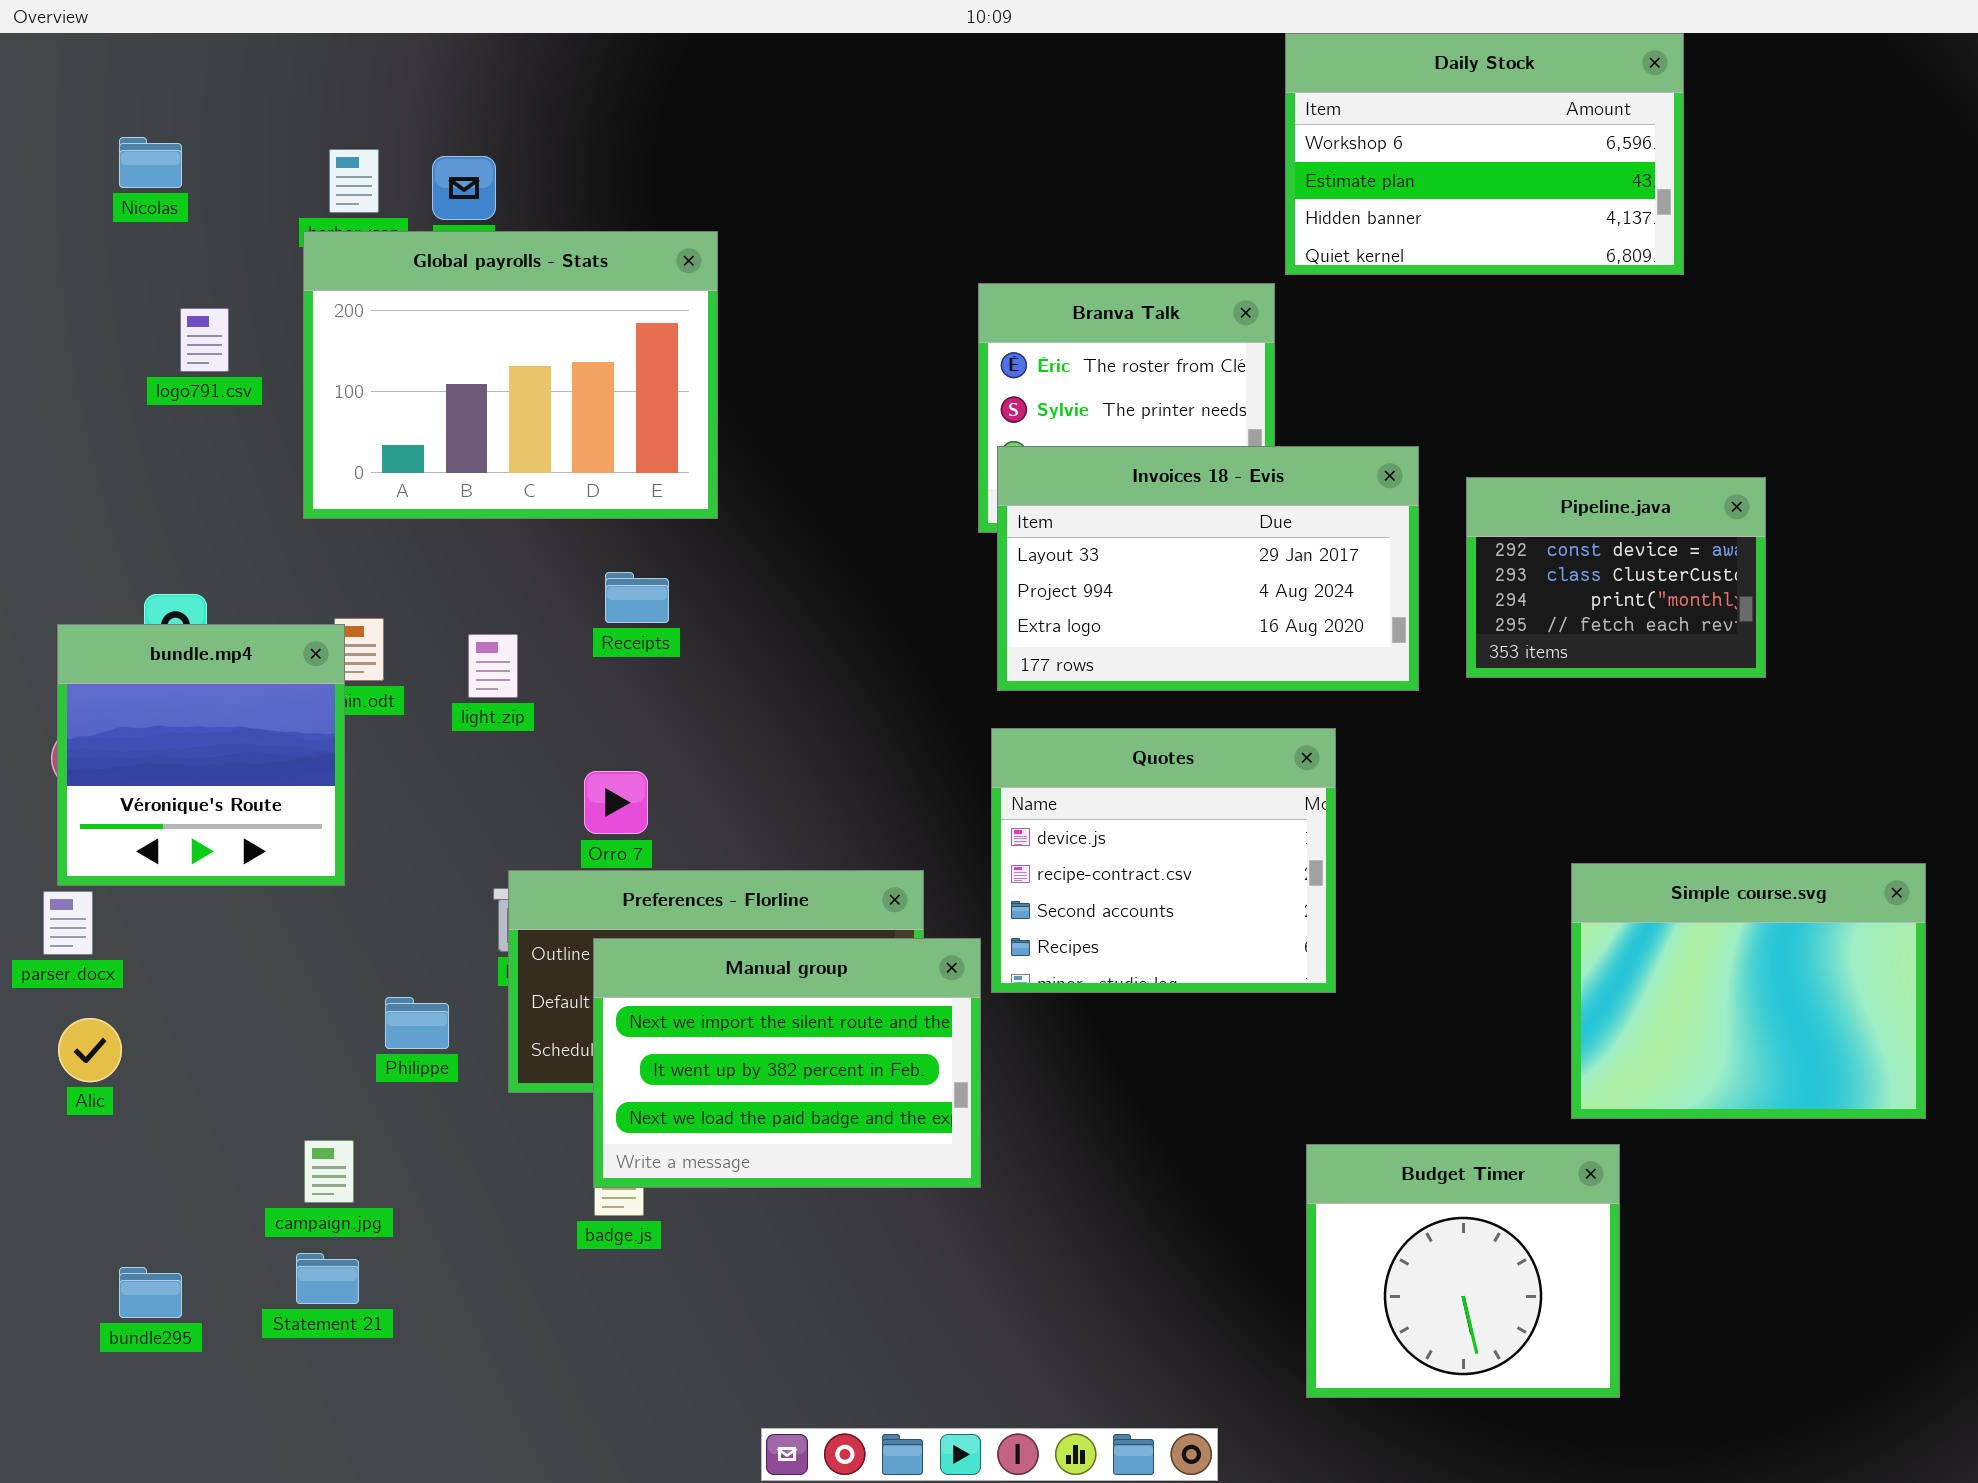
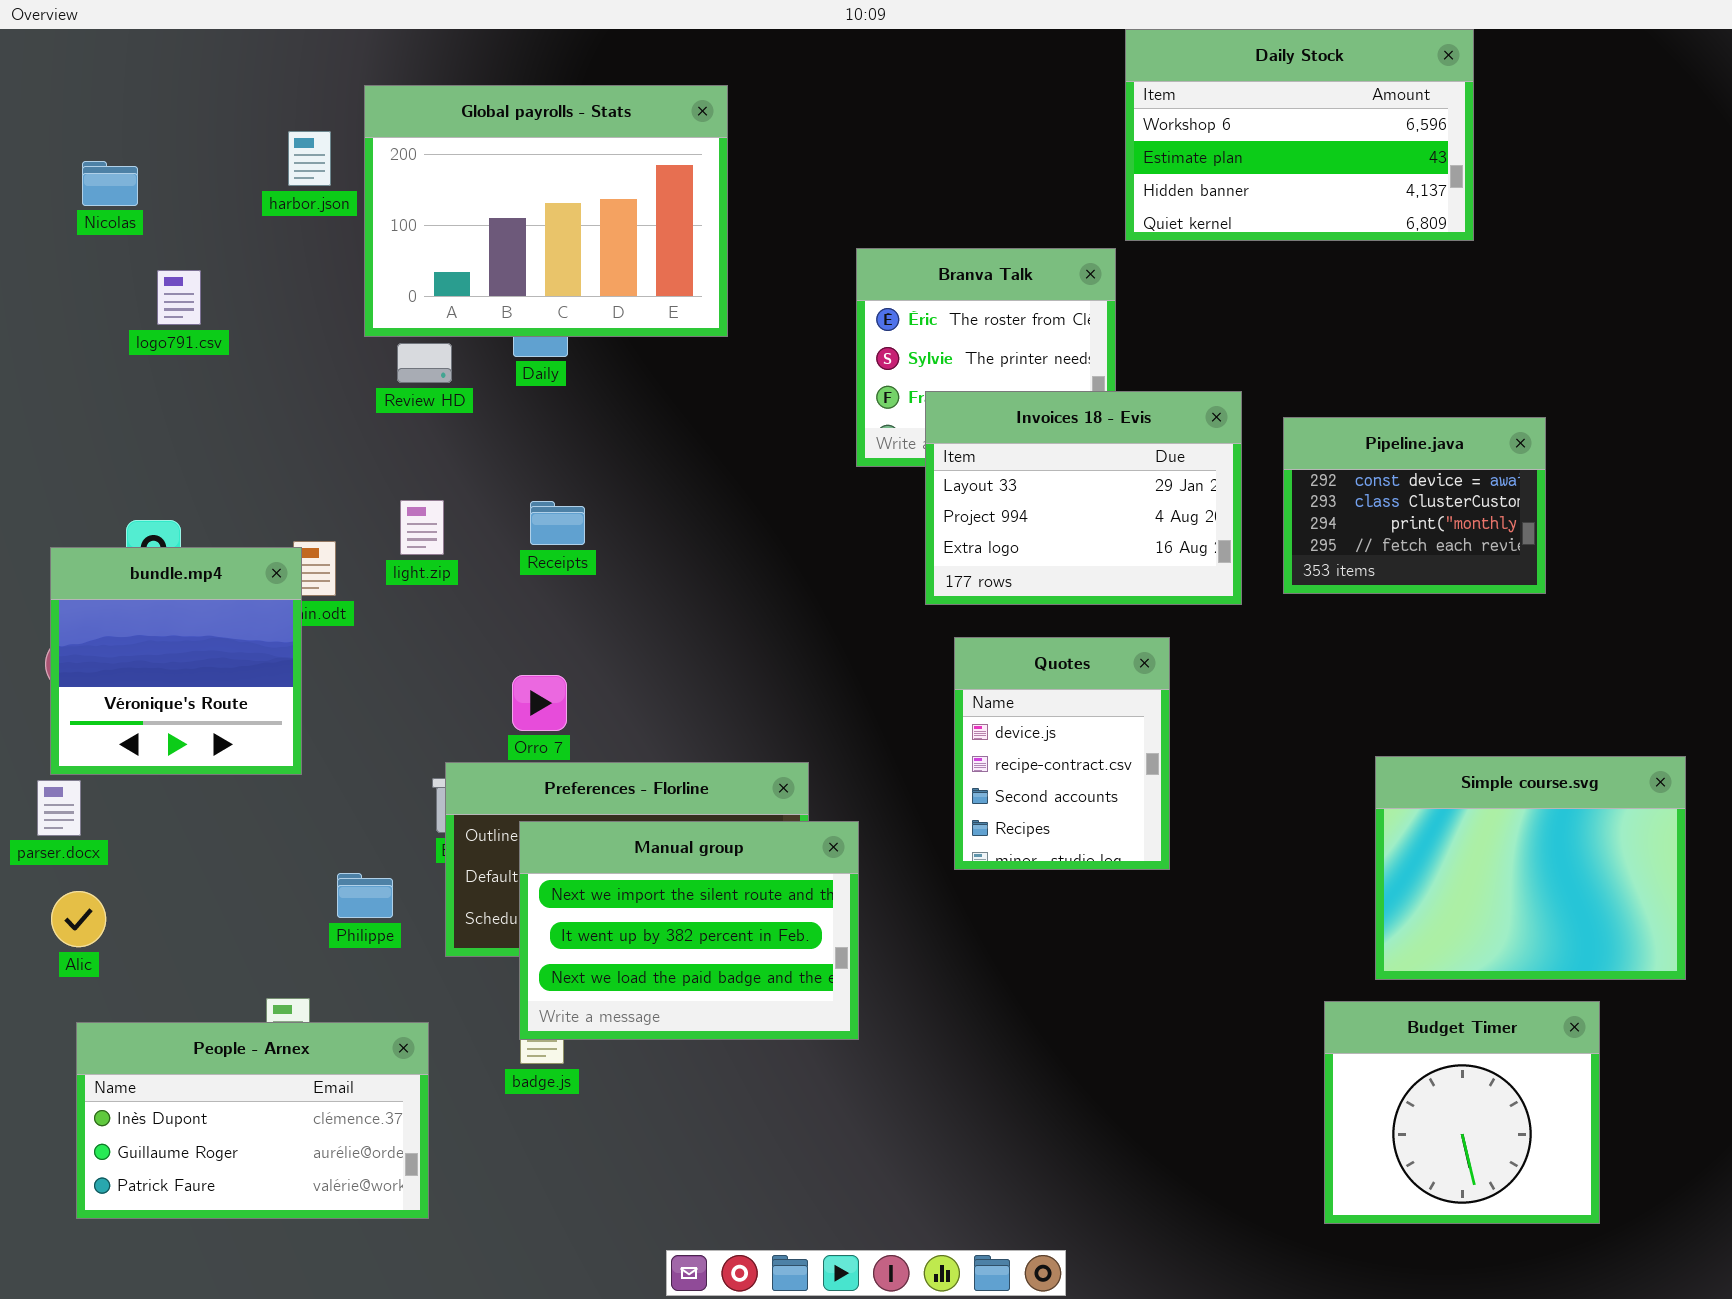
Nicolas: [119,137,182,188] -> [82,161,138,206], moved
Global payrolls - Stats: [303,231,718,519] -> [364,85,728,337], moved
Invoices 18 - Evis: [997,446,1419,691] -> [925,391,1242,605], resized
light.zip: [468,634,518,698] -> [400,500,444,555], moved
Quotes: [991,728,1336,993] -> [954,637,1170,870], resized
Budget Timer: [1306,1144,1620,1398] -> [1324,1001,1600,1224], moved
People - Arnex: none -> [76,1022,429,1219], opened

